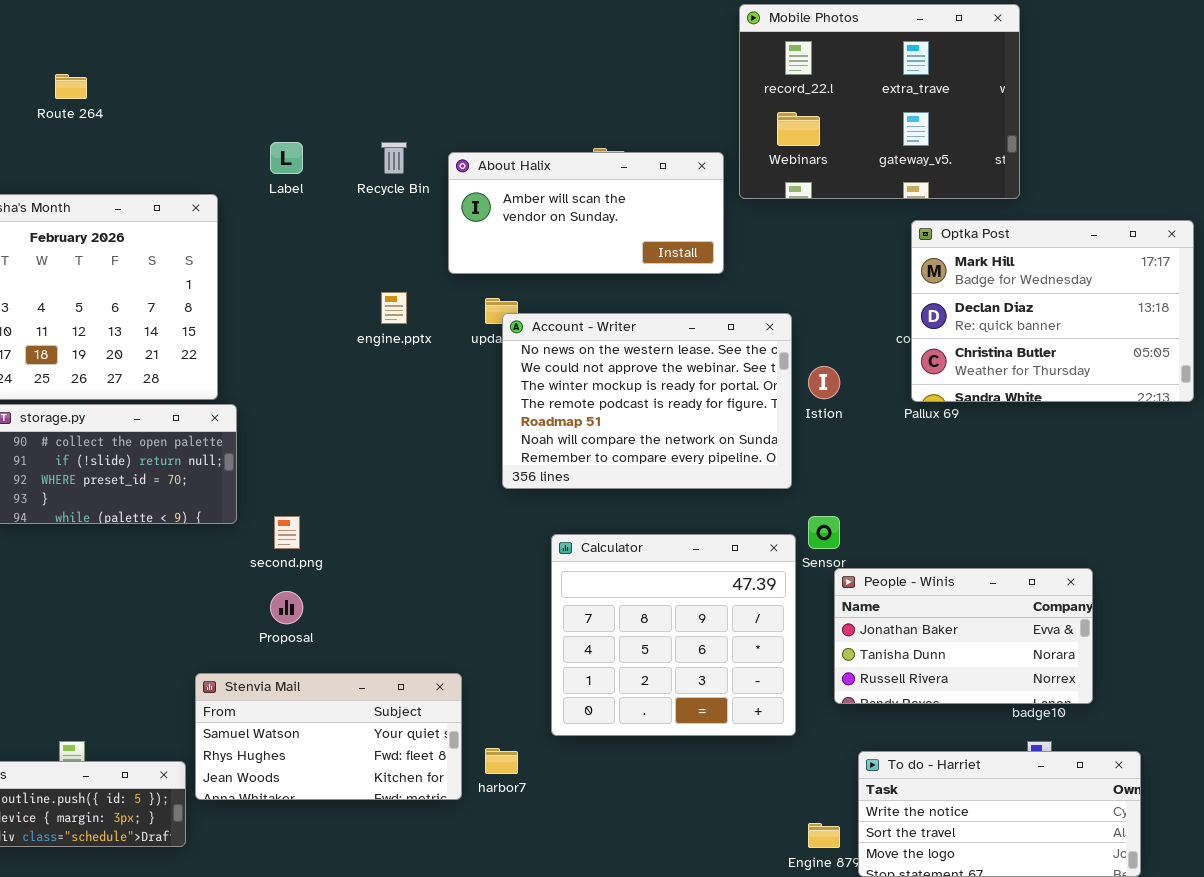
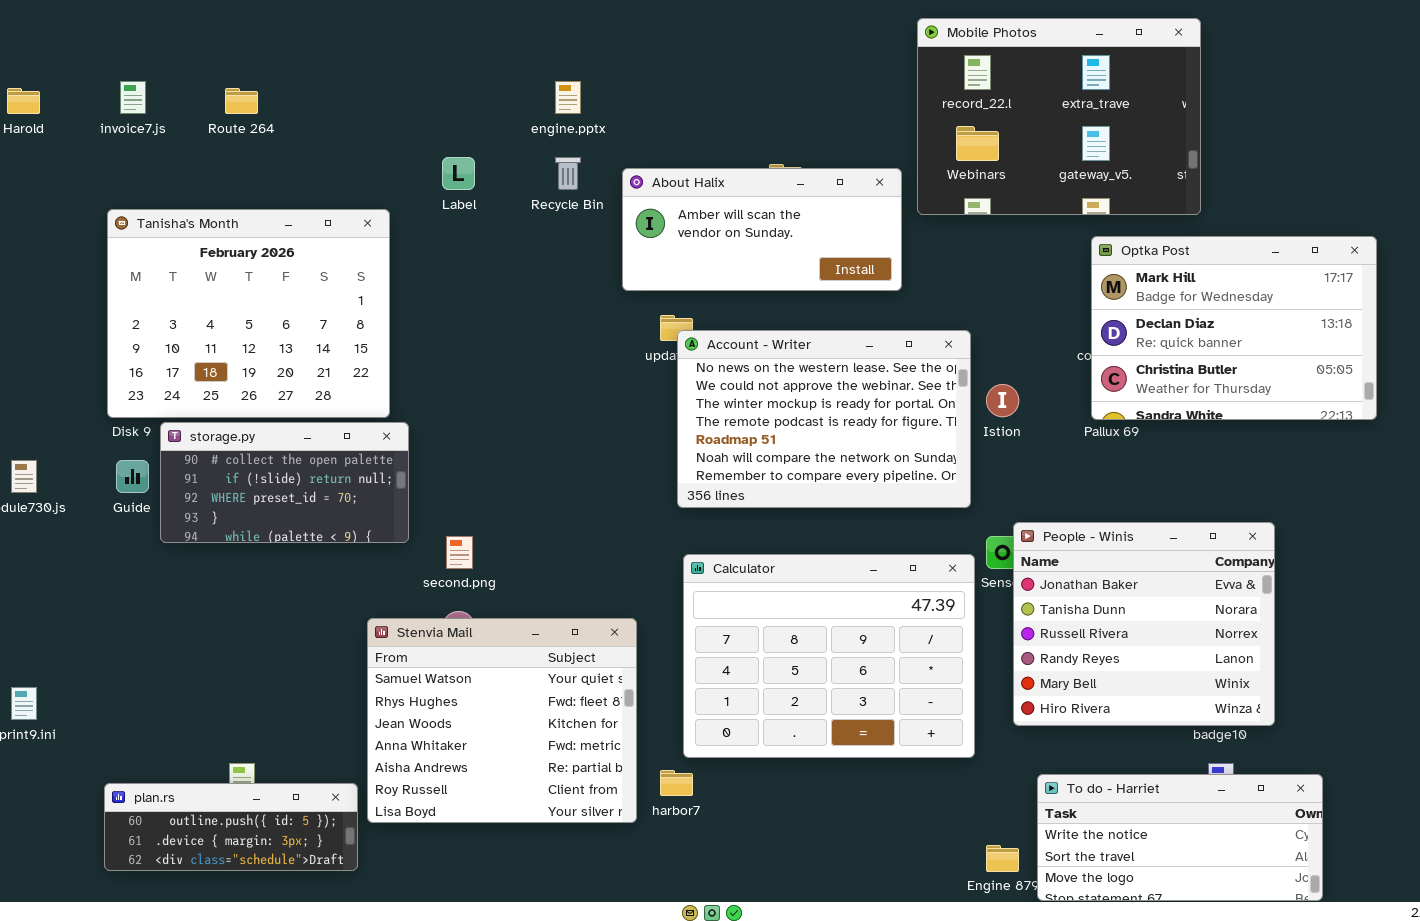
engine.pptx: [381,292,407,324] -> [555,81,581,114], moved
Calculator: [551,534,796,736] -> [683,554,975,758], resized
People - Winis: [834,568,1093,704] -> [1013,522,1275,726], resized
Stenvia Mail: [195,673,462,800] -> [367,618,637,823], resized

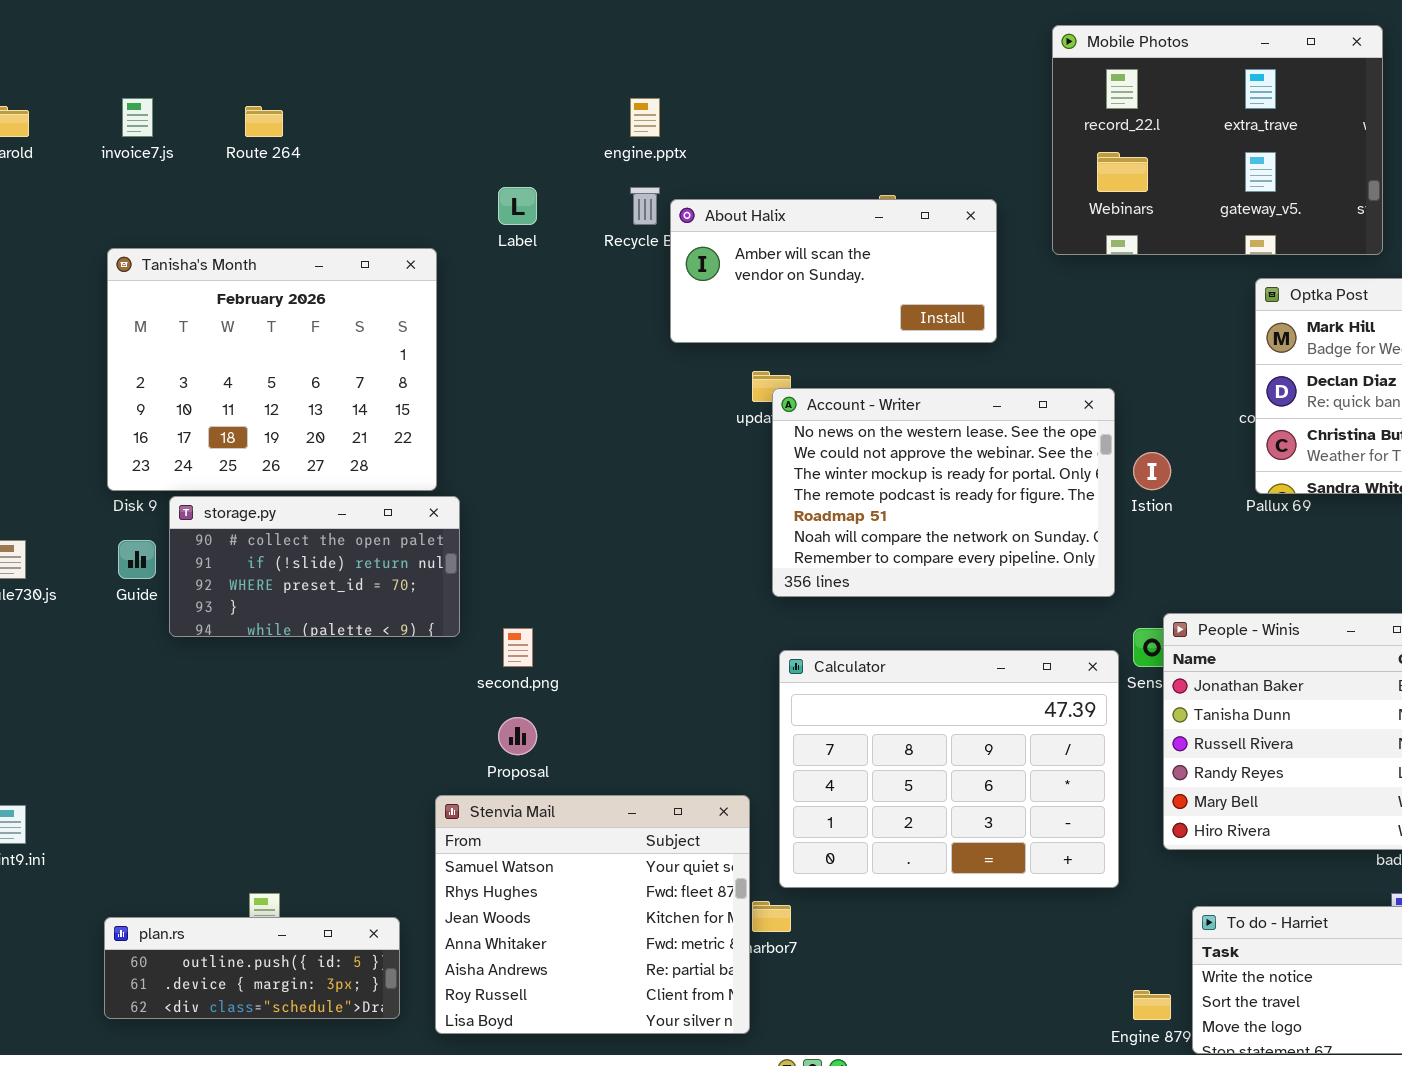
About Halix: [622,168,902,291] -> [670,199,997,343], moved
Stenvia Mail: [367,618,637,823] -> [435,795,750,1034], moved

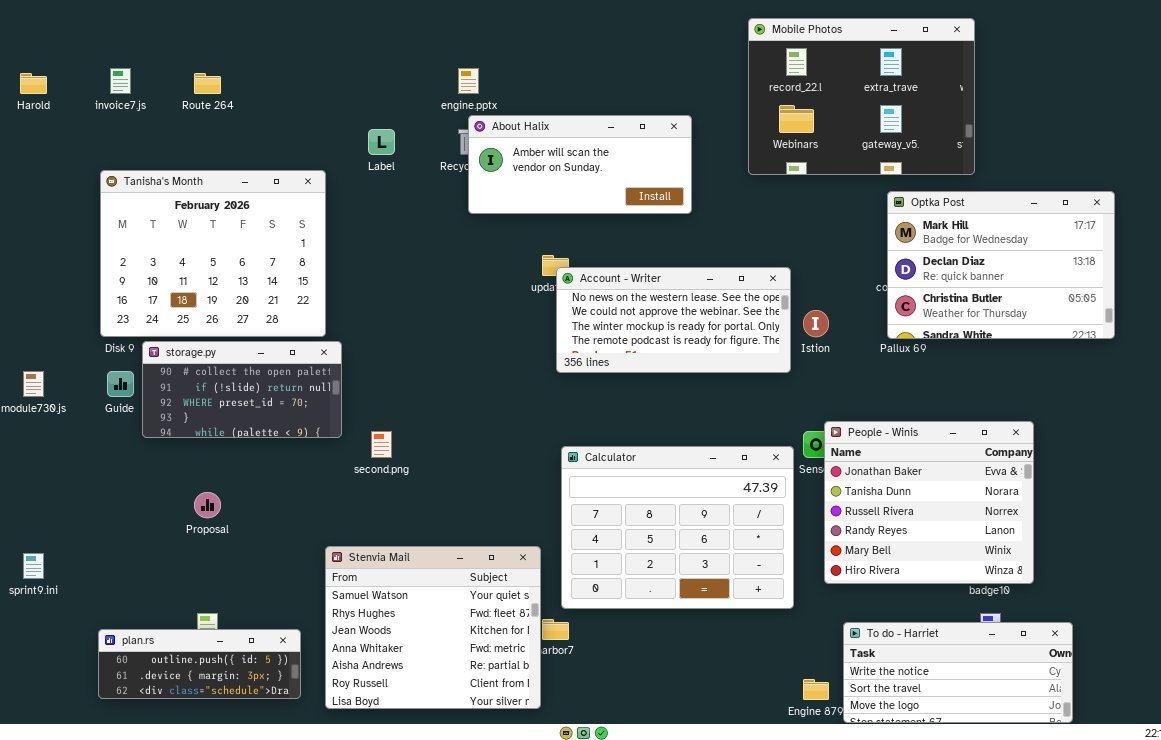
About Halix: [670,199,997,343] -> [468,115,692,214], moved
Account - Writer: [772,388,1115,597] -> [556,267,791,373], resized
Proposal: [498,717,537,755] -> [194,492,221,518], moved

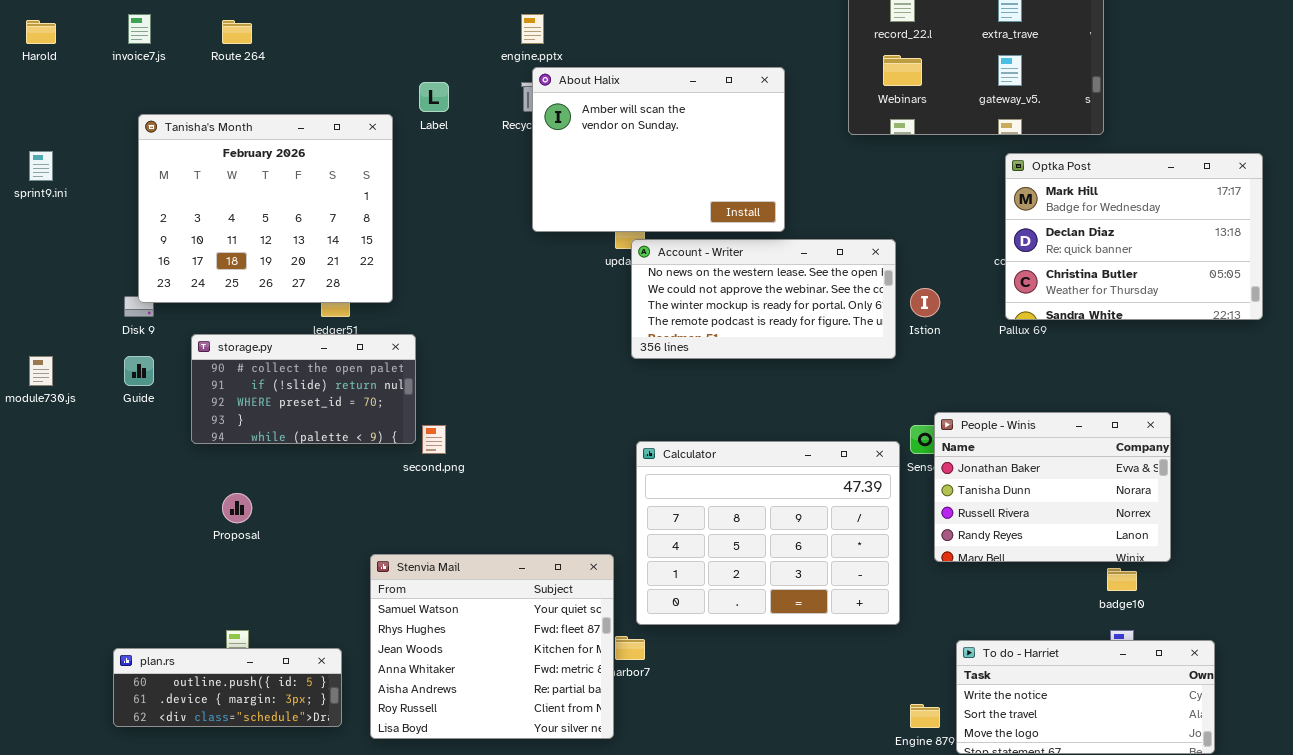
About Halix: [468,115,692,214] -> [532,67,785,232], resized
Tanisha's Month: [100,170,326,337] -> [138,114,393,303], moved
storage.py: [142,341,342,438] -> [191,334,416,444], moved
People - Winis: [824,421,1034,584] -> [934,412,1171,562], resized
sprint9.ini: [23,553,44,579] -> [29,151,53,181], moved

